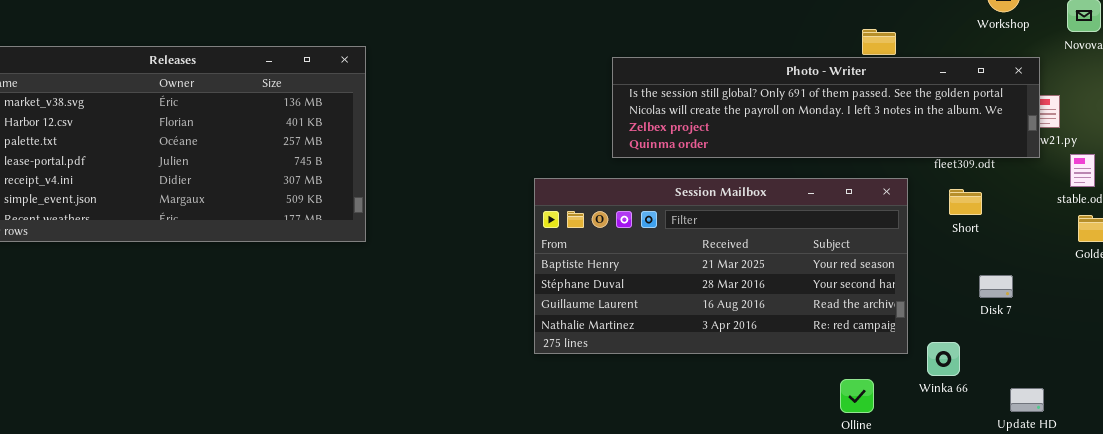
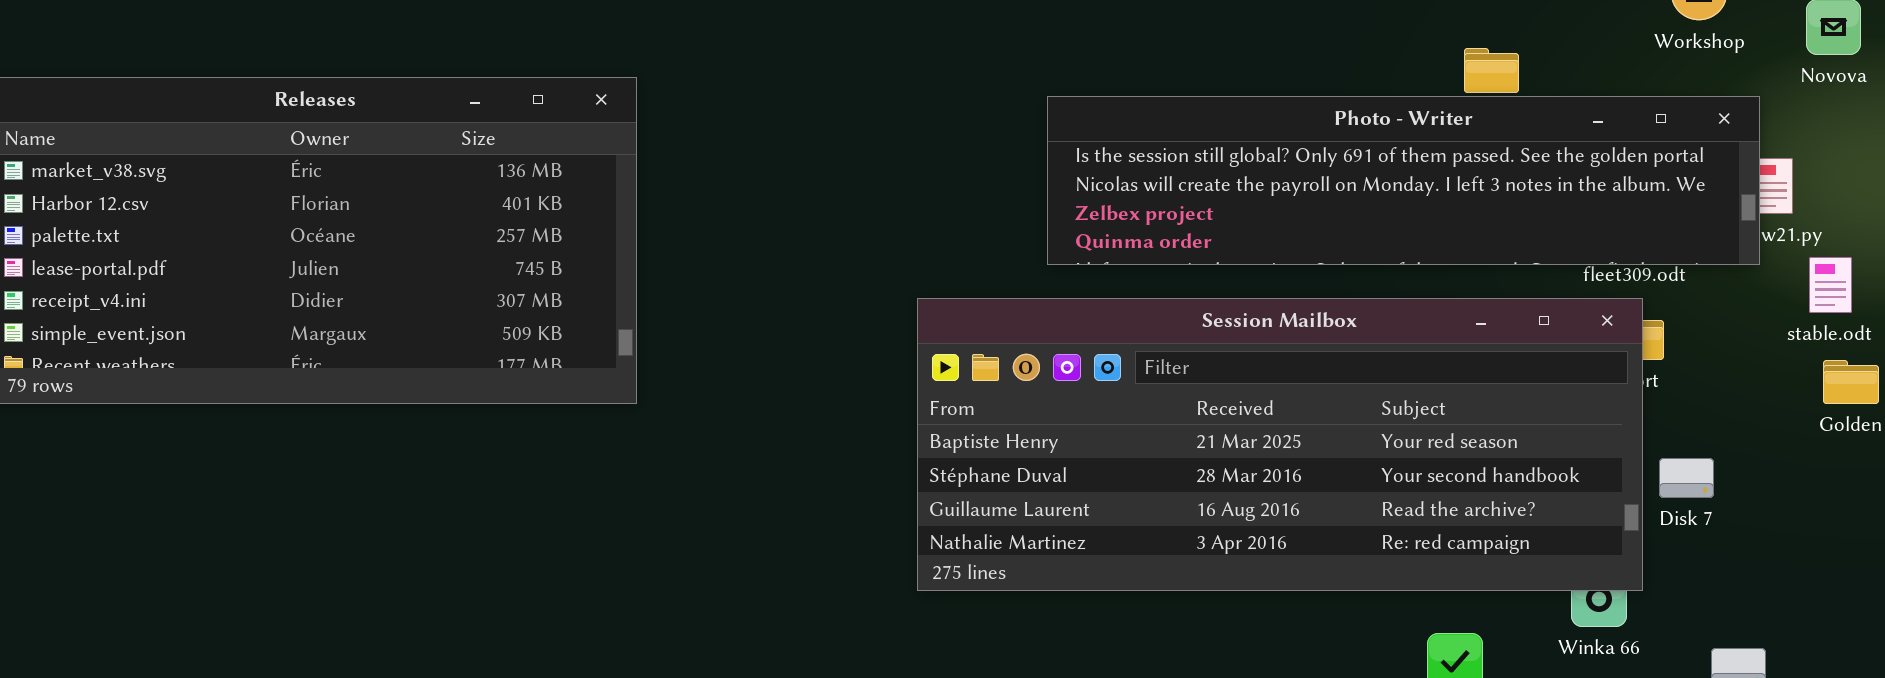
Session Mailbox: [534,178,908,354] -> [917,298,1643,591], resized

